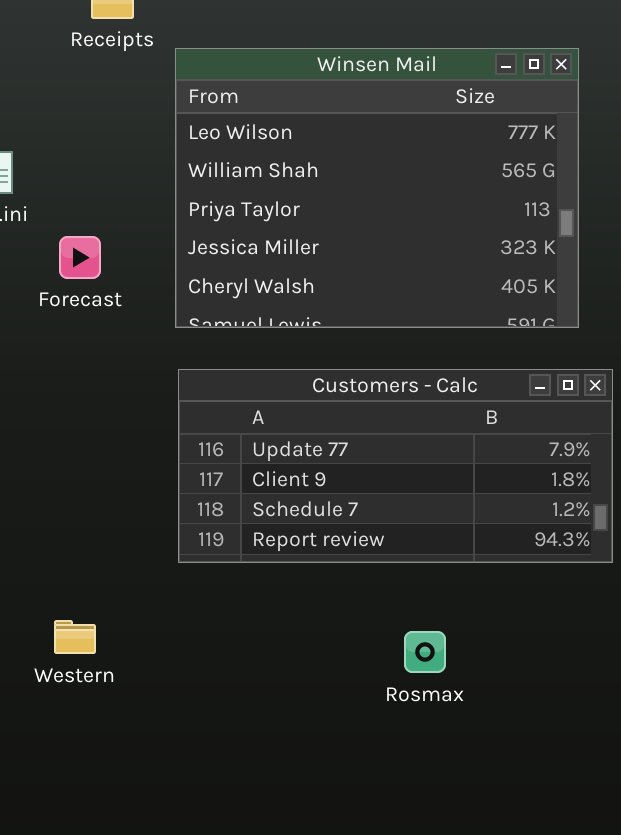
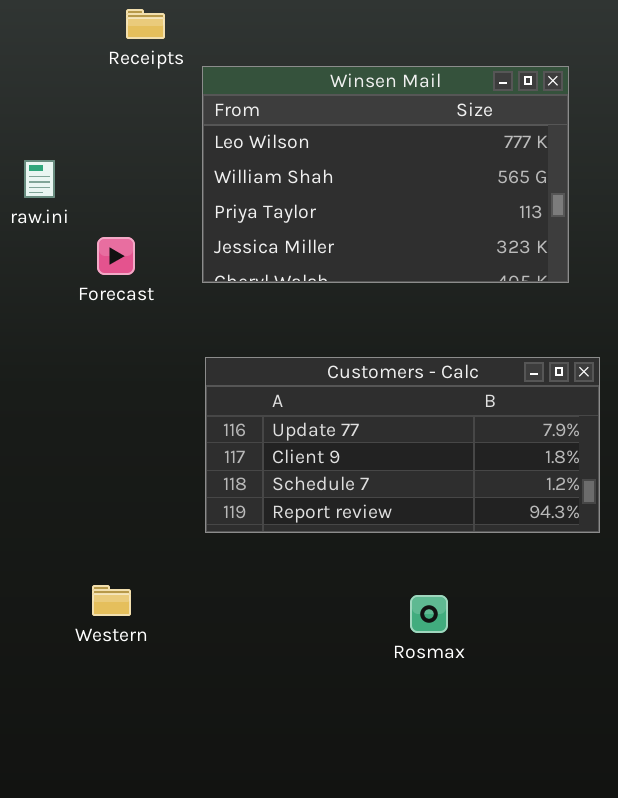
Winsen Mail: [175,48,579,328] -> [202,66,569,283], resized

